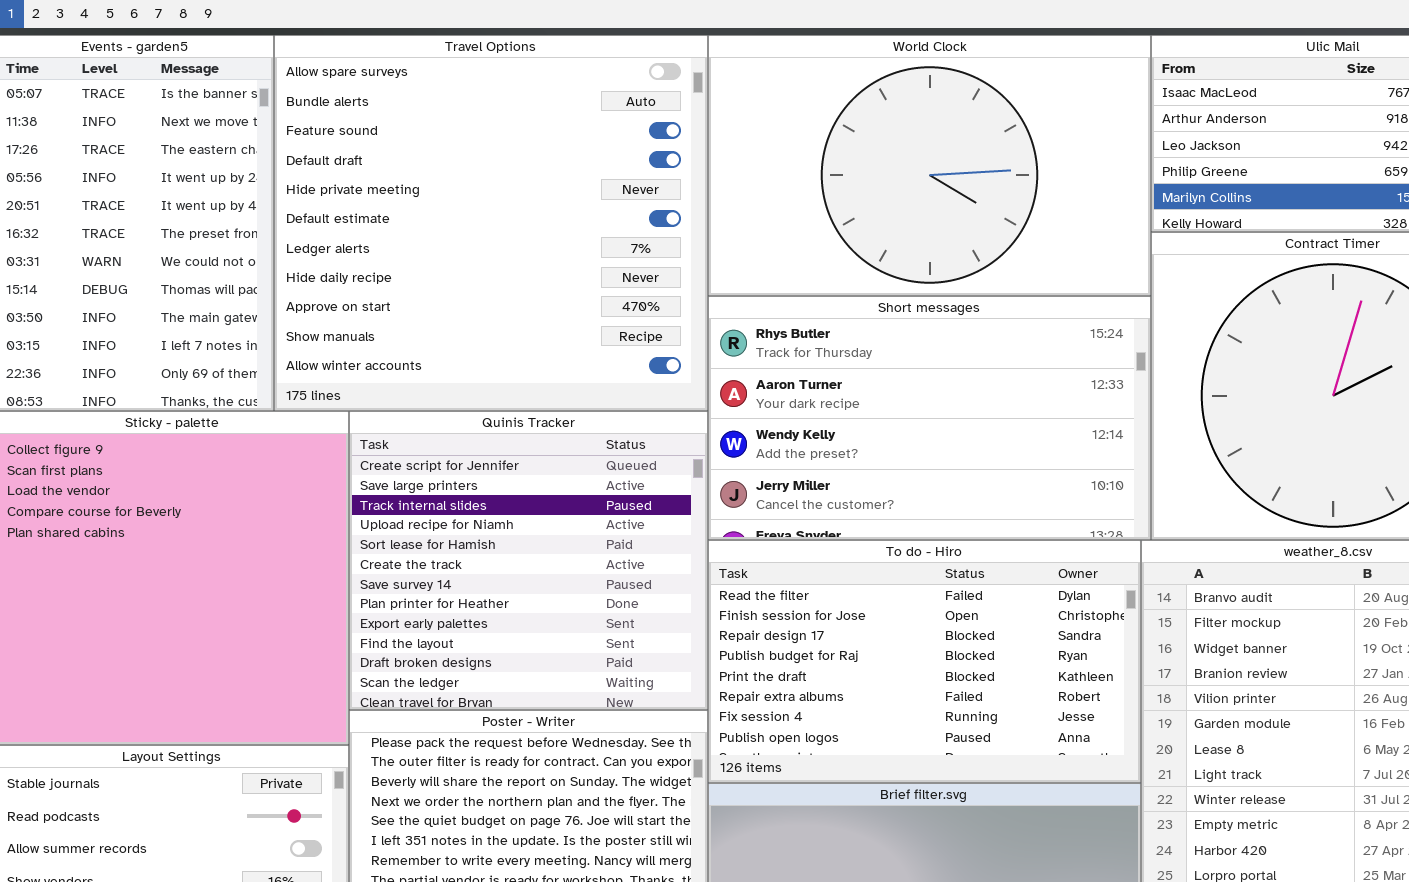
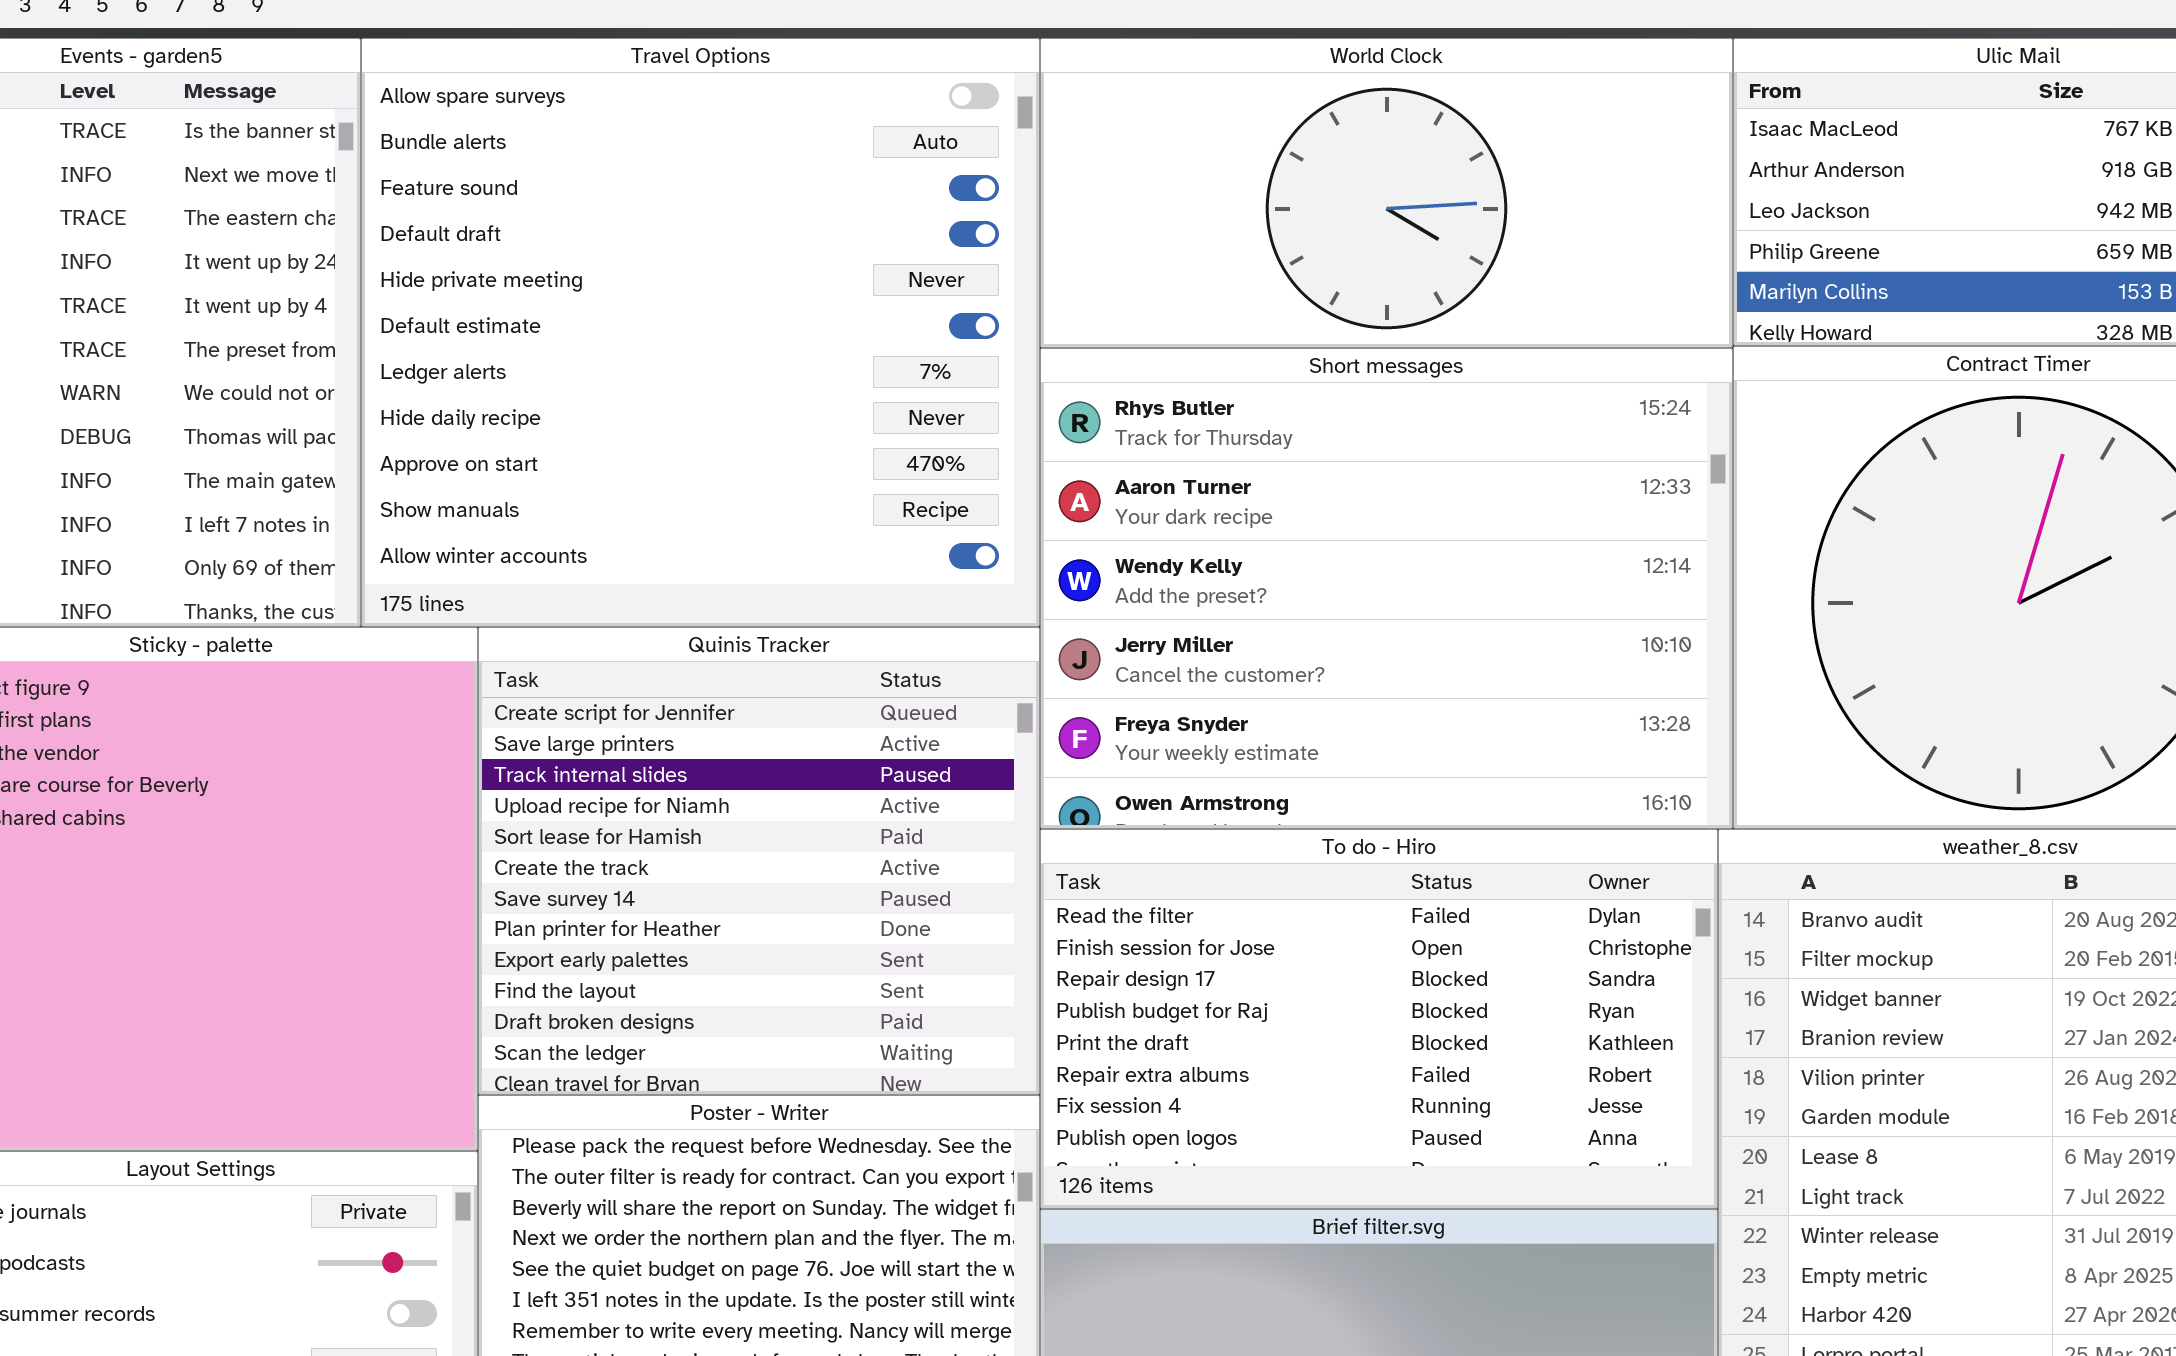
World Clock: [708,35,1151,296] -> [1040,38,1733,348], resized
Short messages: [708,296,1151,540] -> [1040,348,1733,829], resized

